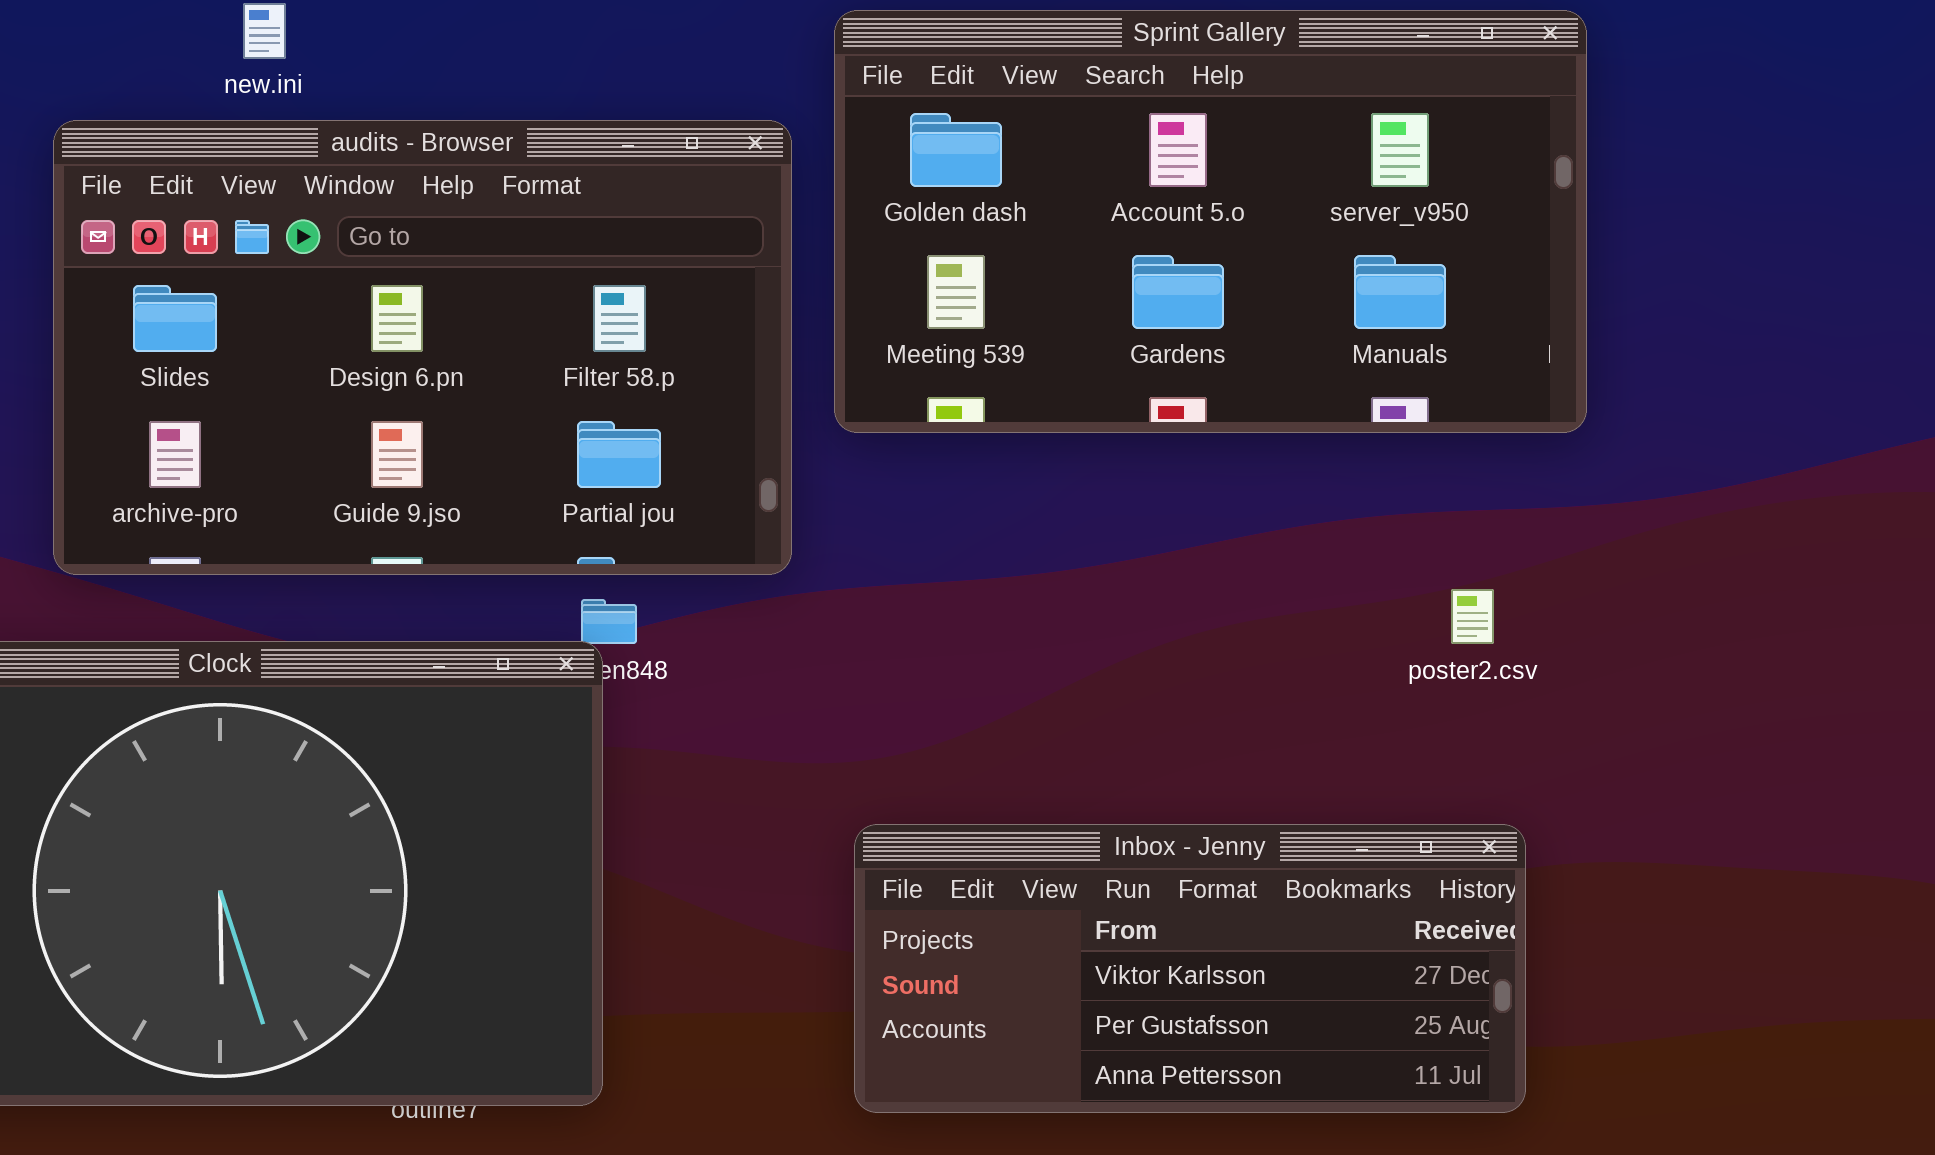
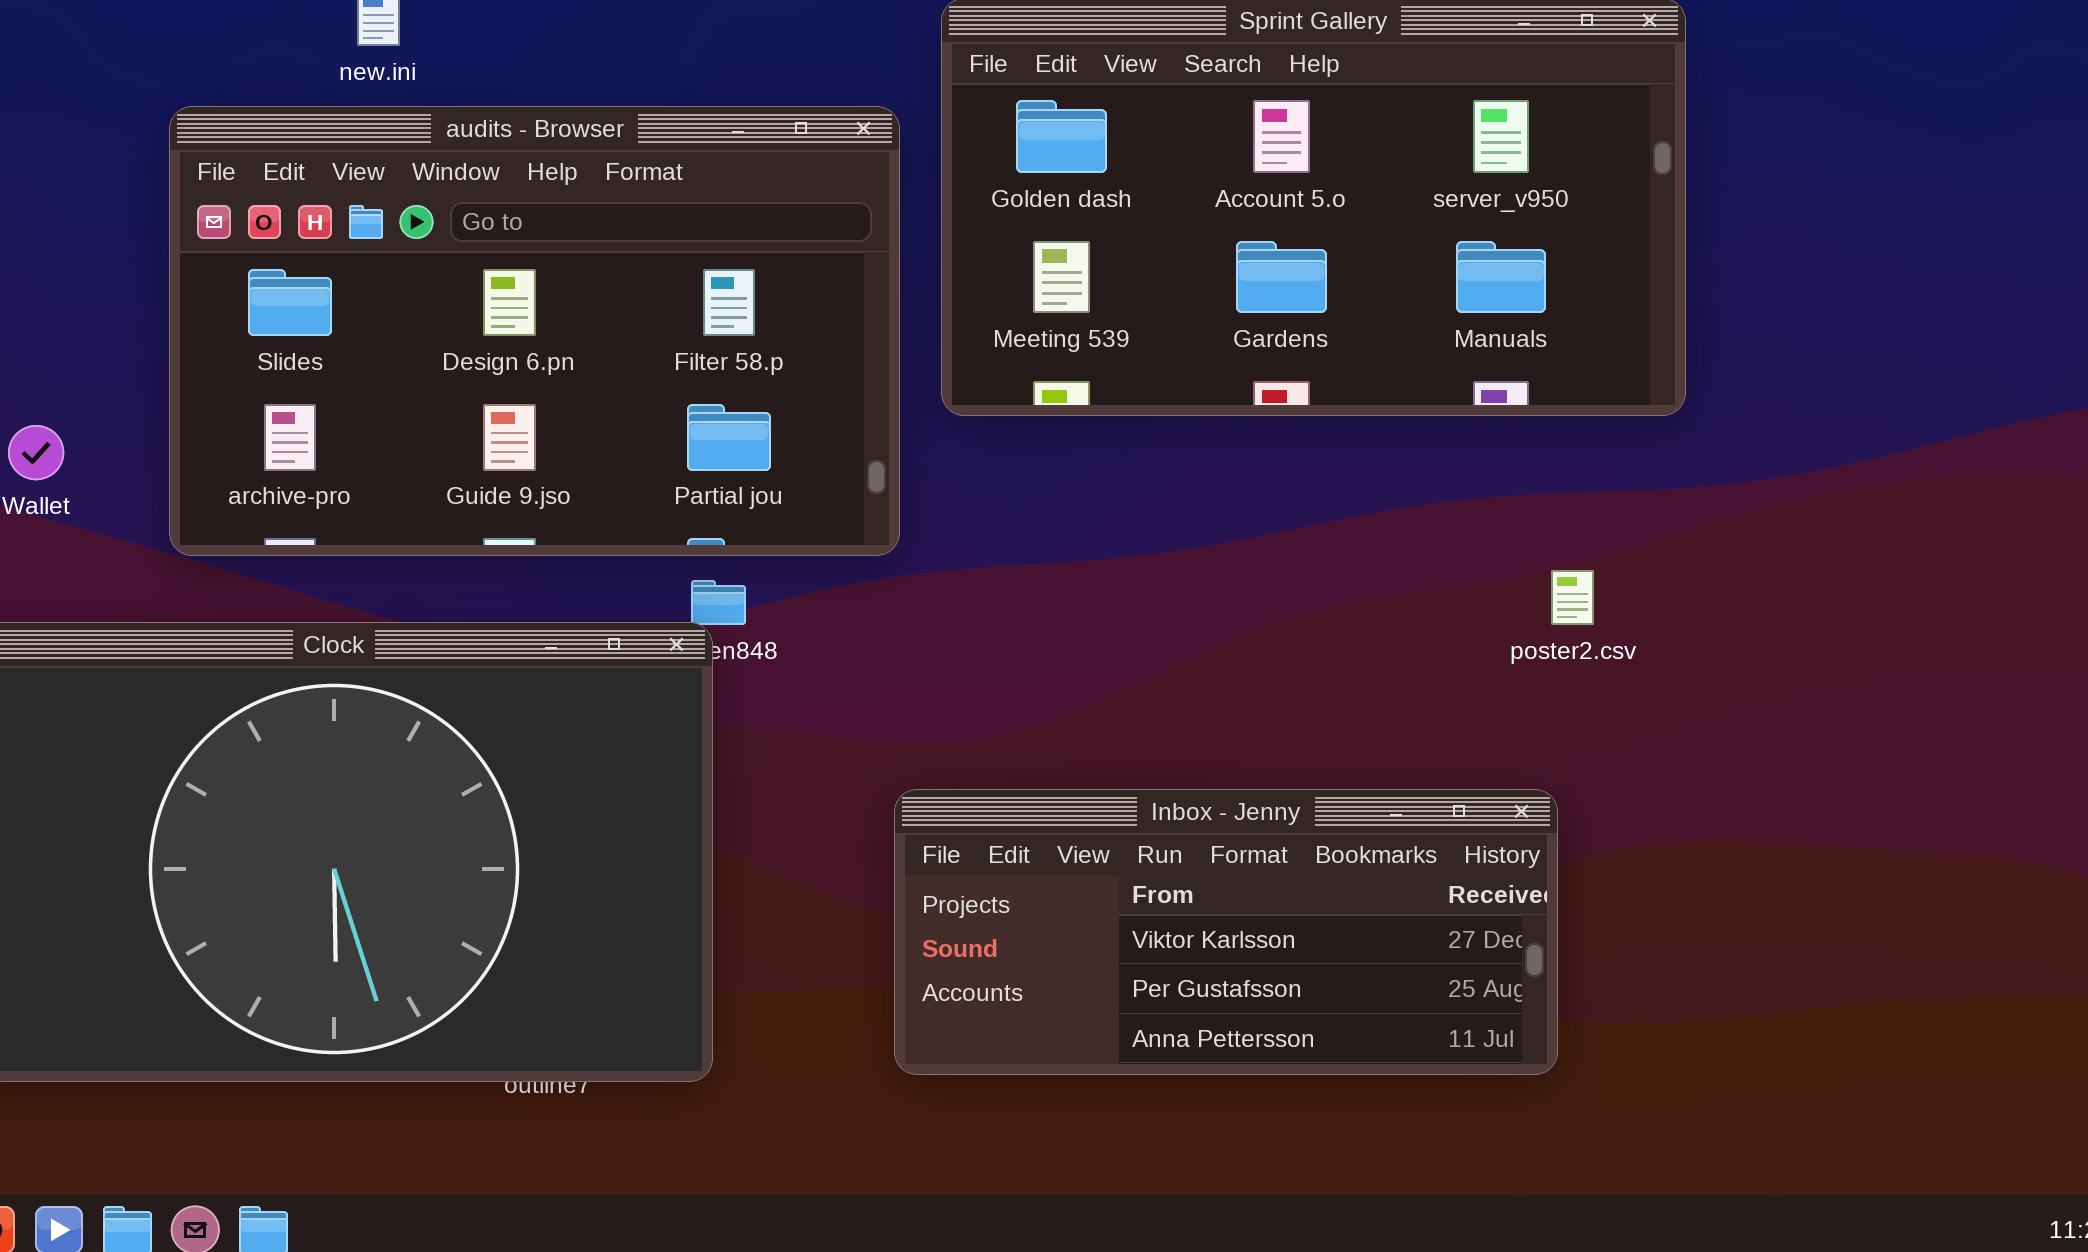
Inbox - Jenny: [854,824,1526,1113] -> [894,789,1558,1075], moved

